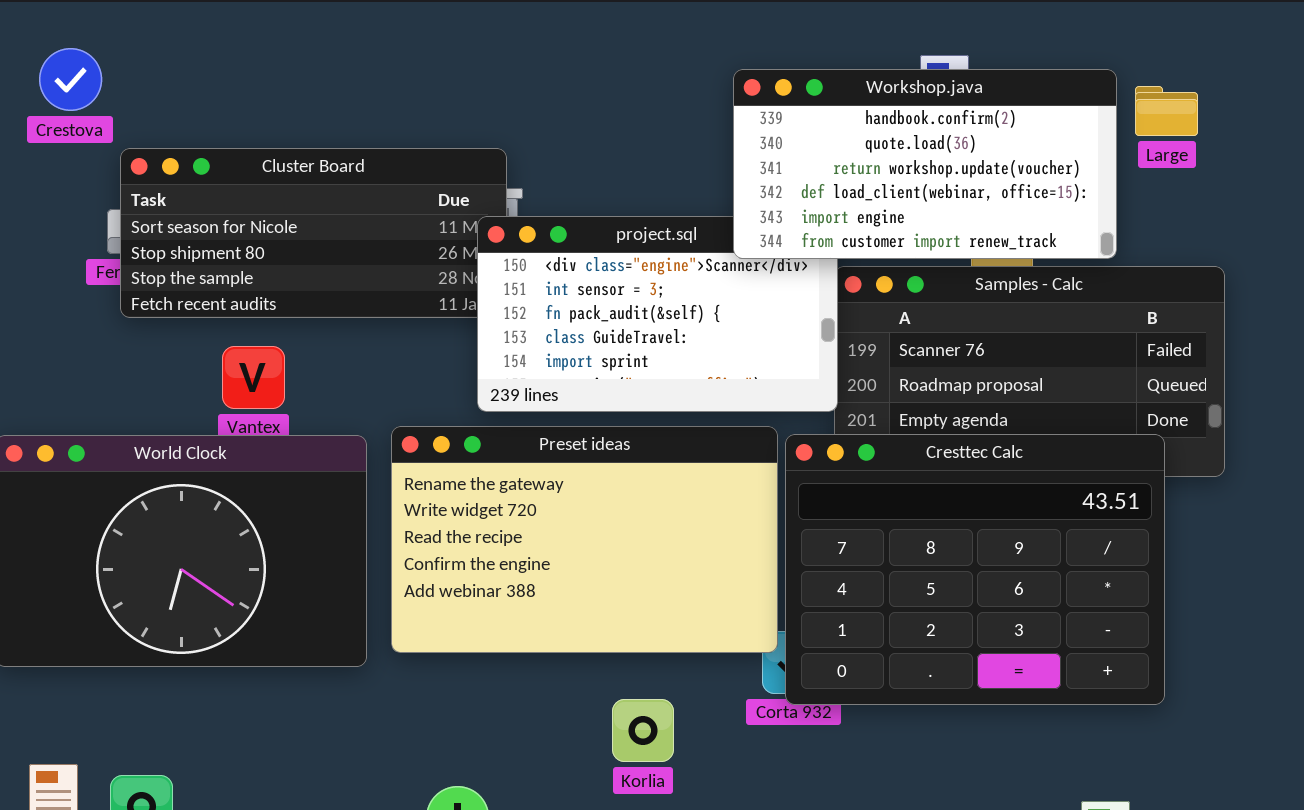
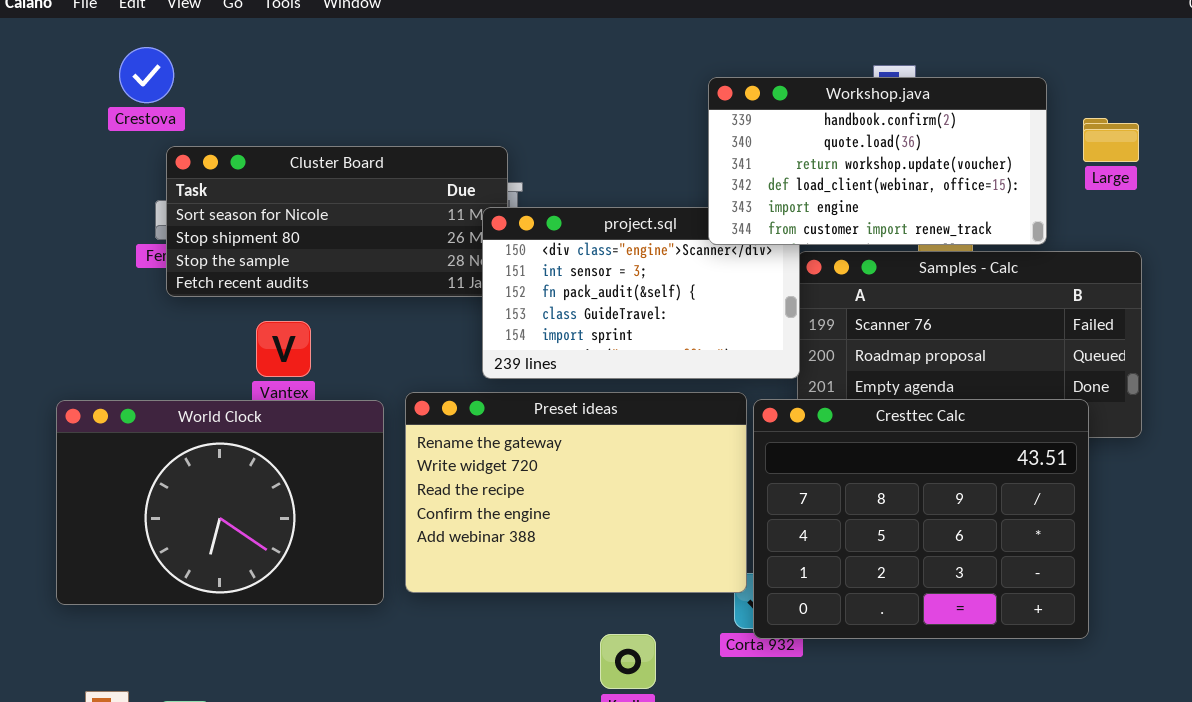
Crestova: [39,48,102,111] -> [119,47,174,103], moved
Large: [1135,86,1198,136] -> [1083,118,1139,162], moved

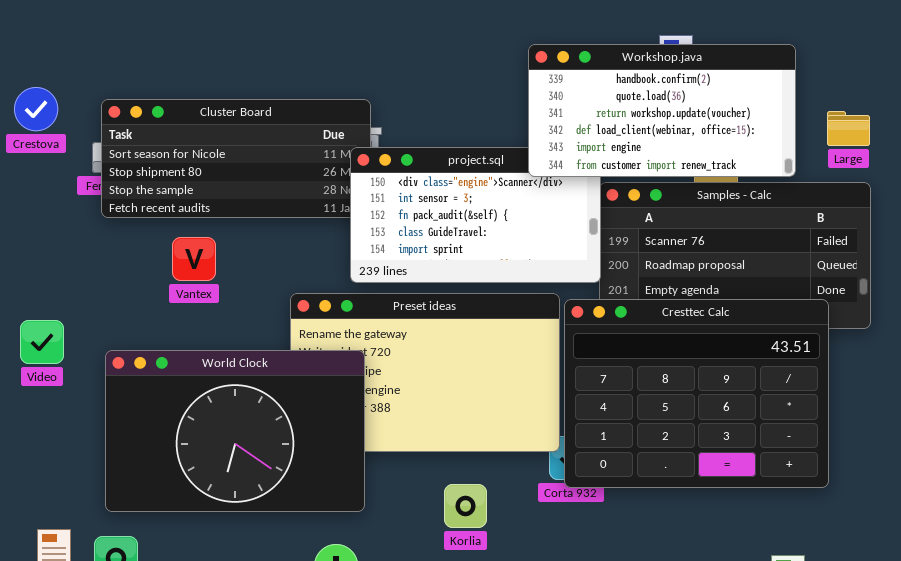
Crestova: [119,47,174,103] -> [14,87,58,131], moved
Large: [1083,118,1139,162] -> [827,111,870,146], moved
World Clock: [56,400,384,605] -> [105,350,365,512], moved

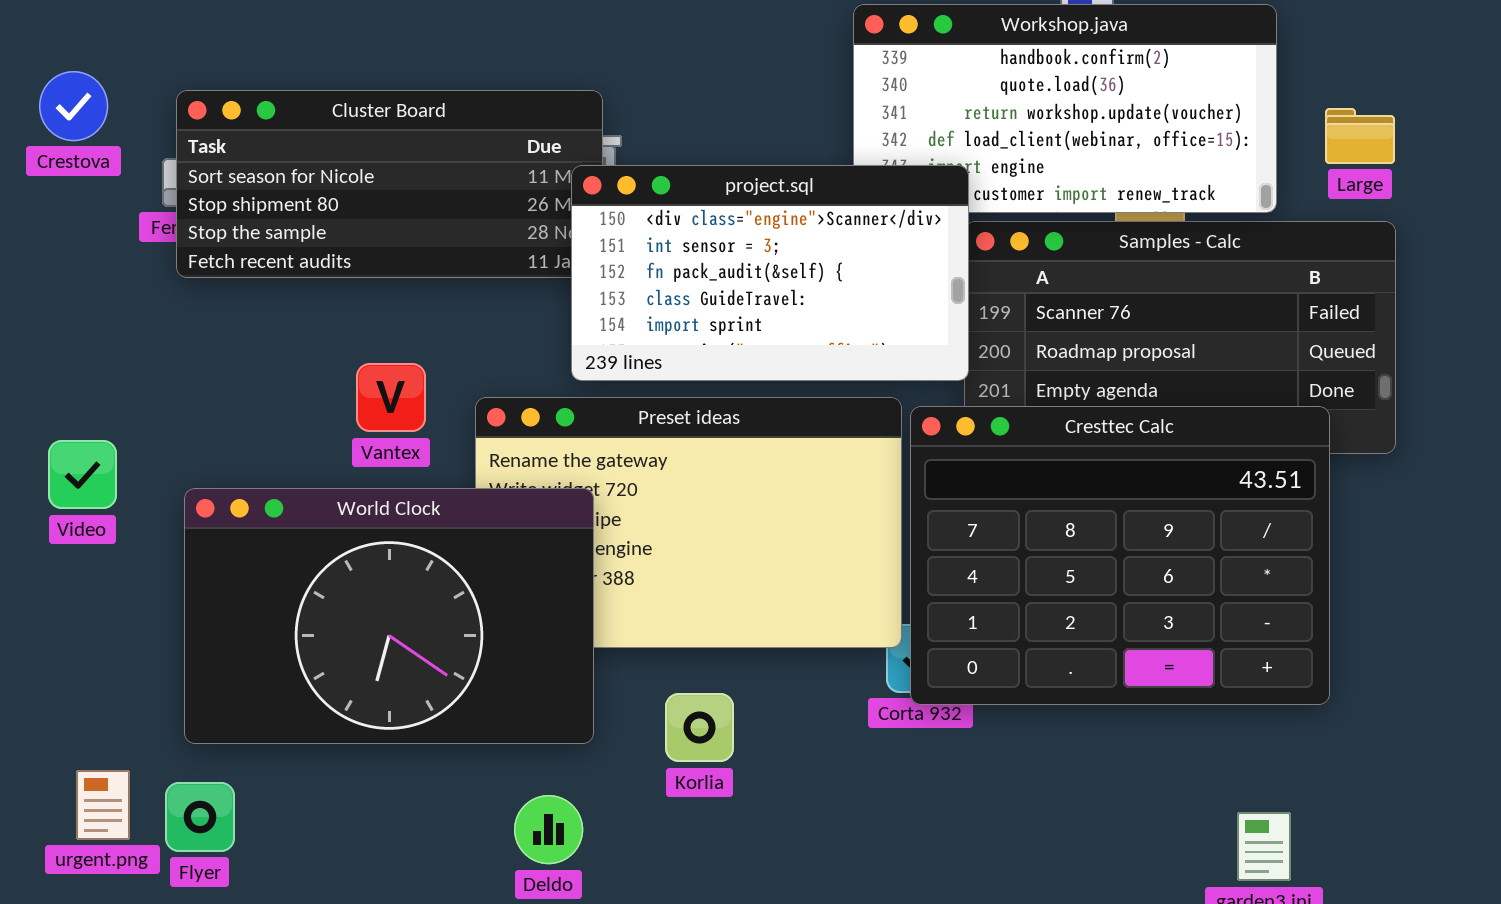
project.sql: [350,147,601,283] -> [571,165,969,381], raised
Vantex: [172,237,216,281] -> [356,363,426,432], moved
Korlia: [444,484,487,528] -> [665,693,734,762], moved

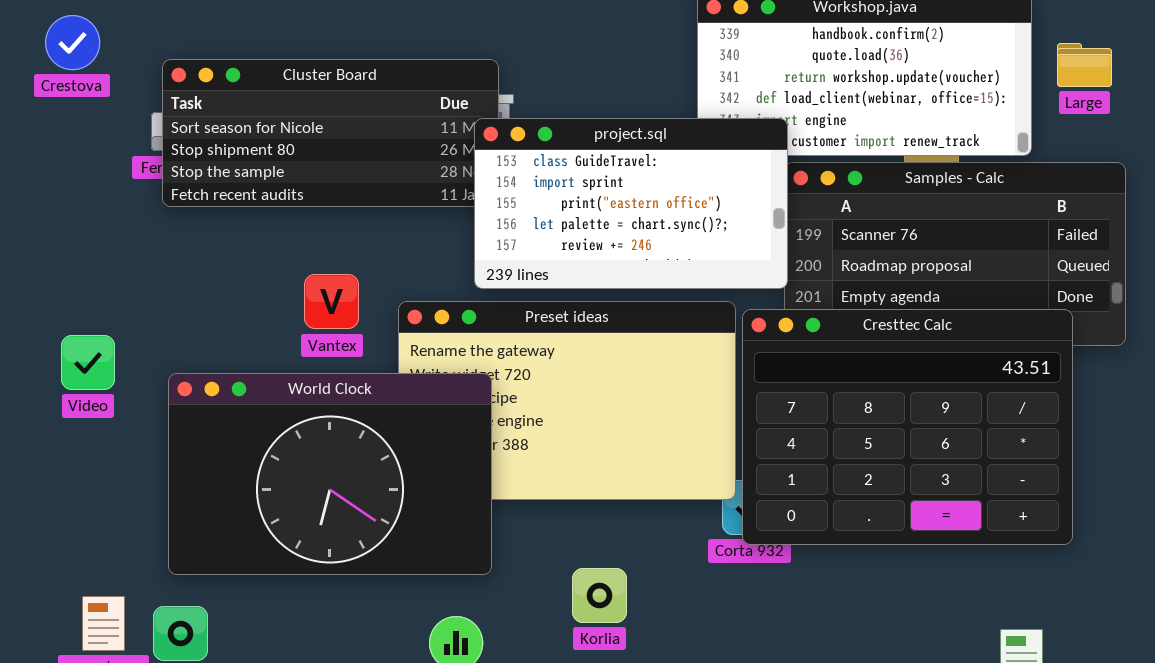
Crestova: [39,71,108,141] -> [45,15,100,70], moved
Large: [1325,108,1395,164] -> [1057,43,1112,87], moved
project.sql: [571,165,969,381] -> [474,118,788,289], scrolled down 3 rows
Korlia: [665,693,734,762] -> [572,568,627,623], moved

